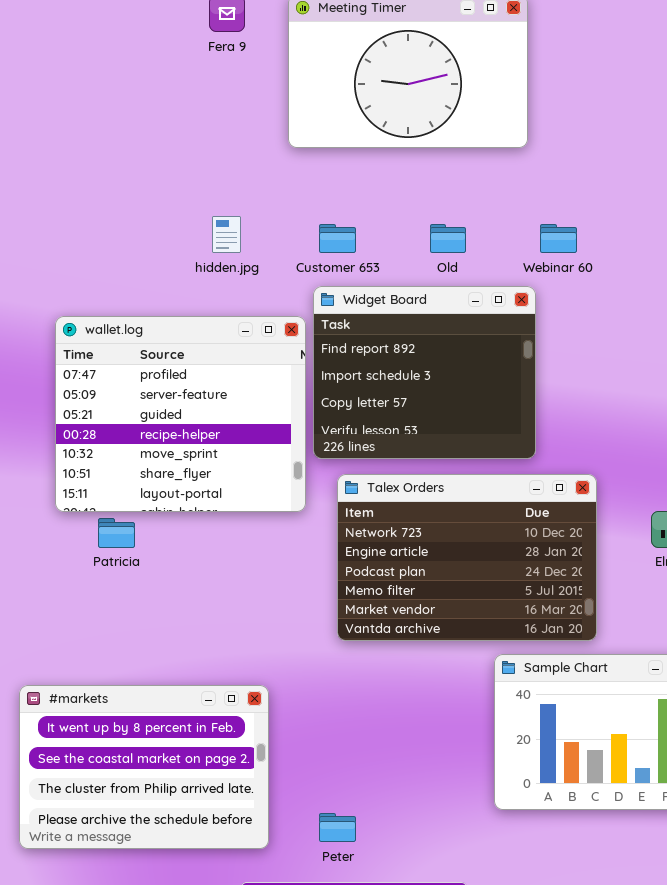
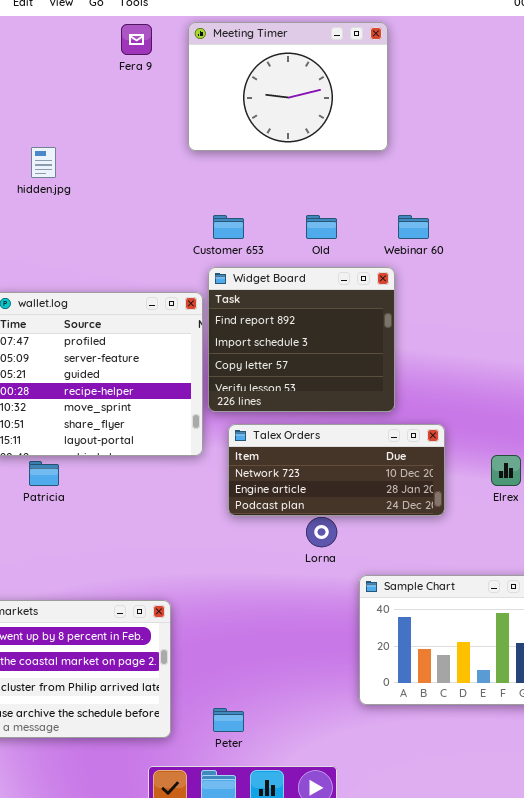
hidden.jpg: [212,216,241,253] -> [31,147,56,178], moved
Talex Orders: [337,474,597,641] -> [228,424,445,516], resized

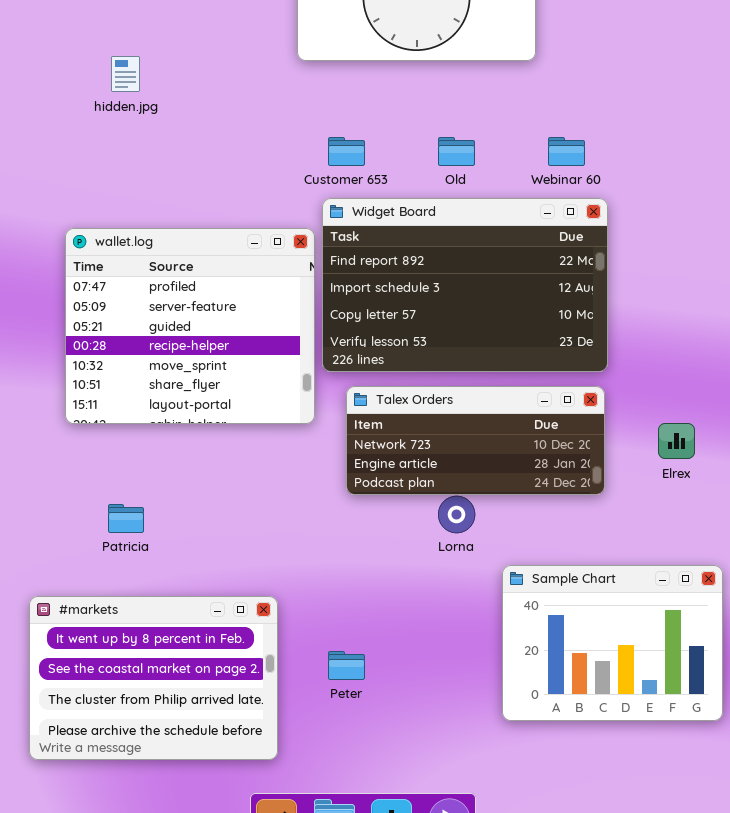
Widget Board: [208,267,395,412] -> [322,198,608,372], resized
Patricia: [29,461,59,486] -> [108,504,144,533], moved
Peter: [213,708,244,732] -> [328,651,365,680], moved

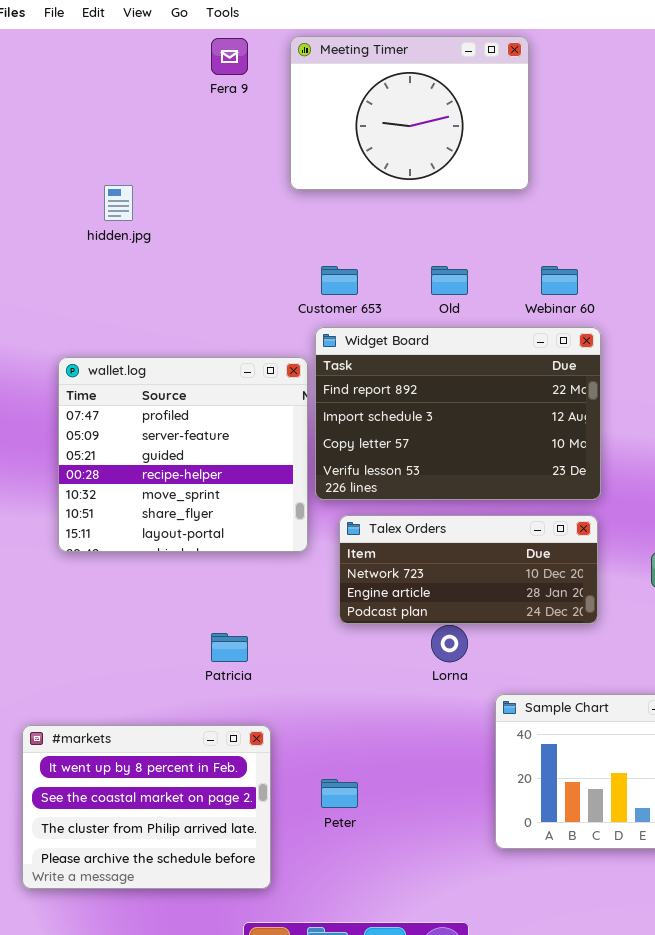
Patricia: [108,504,144,533] -> [211,633,248,662], moved

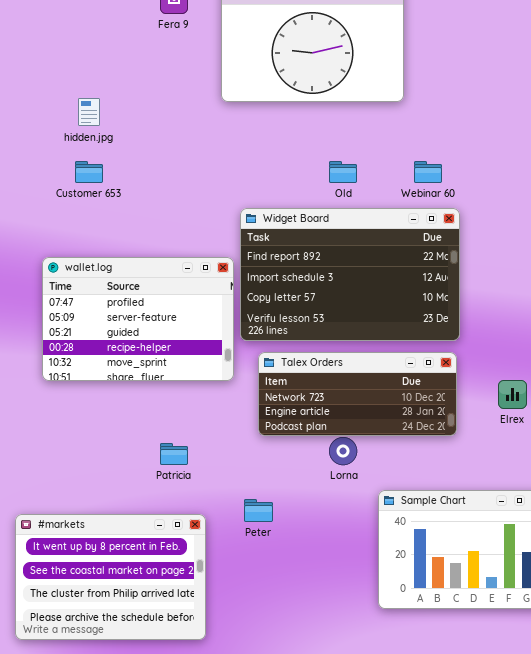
Customer 653: [321,266,358,295] -> [75,161,103,183], moved
wallet.log: [58,357,308,552] -> [42,257,234,381], resized
Peter: [321,779,358,808] -> [244,499,273,522], moved

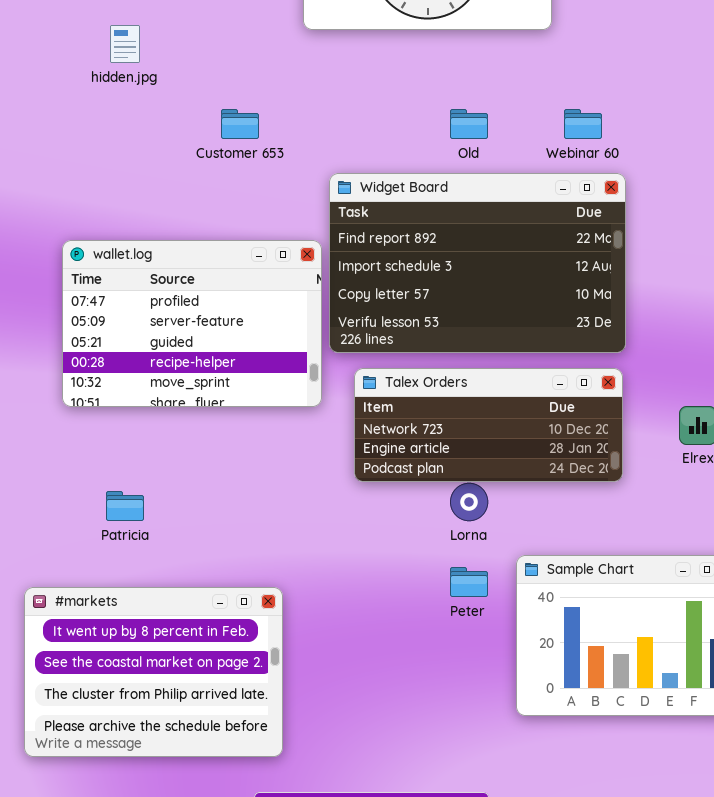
Customer 653: [75,161,103,183] -> [221,109,259,139], moved
Patricia: [160,443,188,465] -> [106,491,144,521], moved
Peter: [244,499,273,522] -> [450,567,488,597], moved

